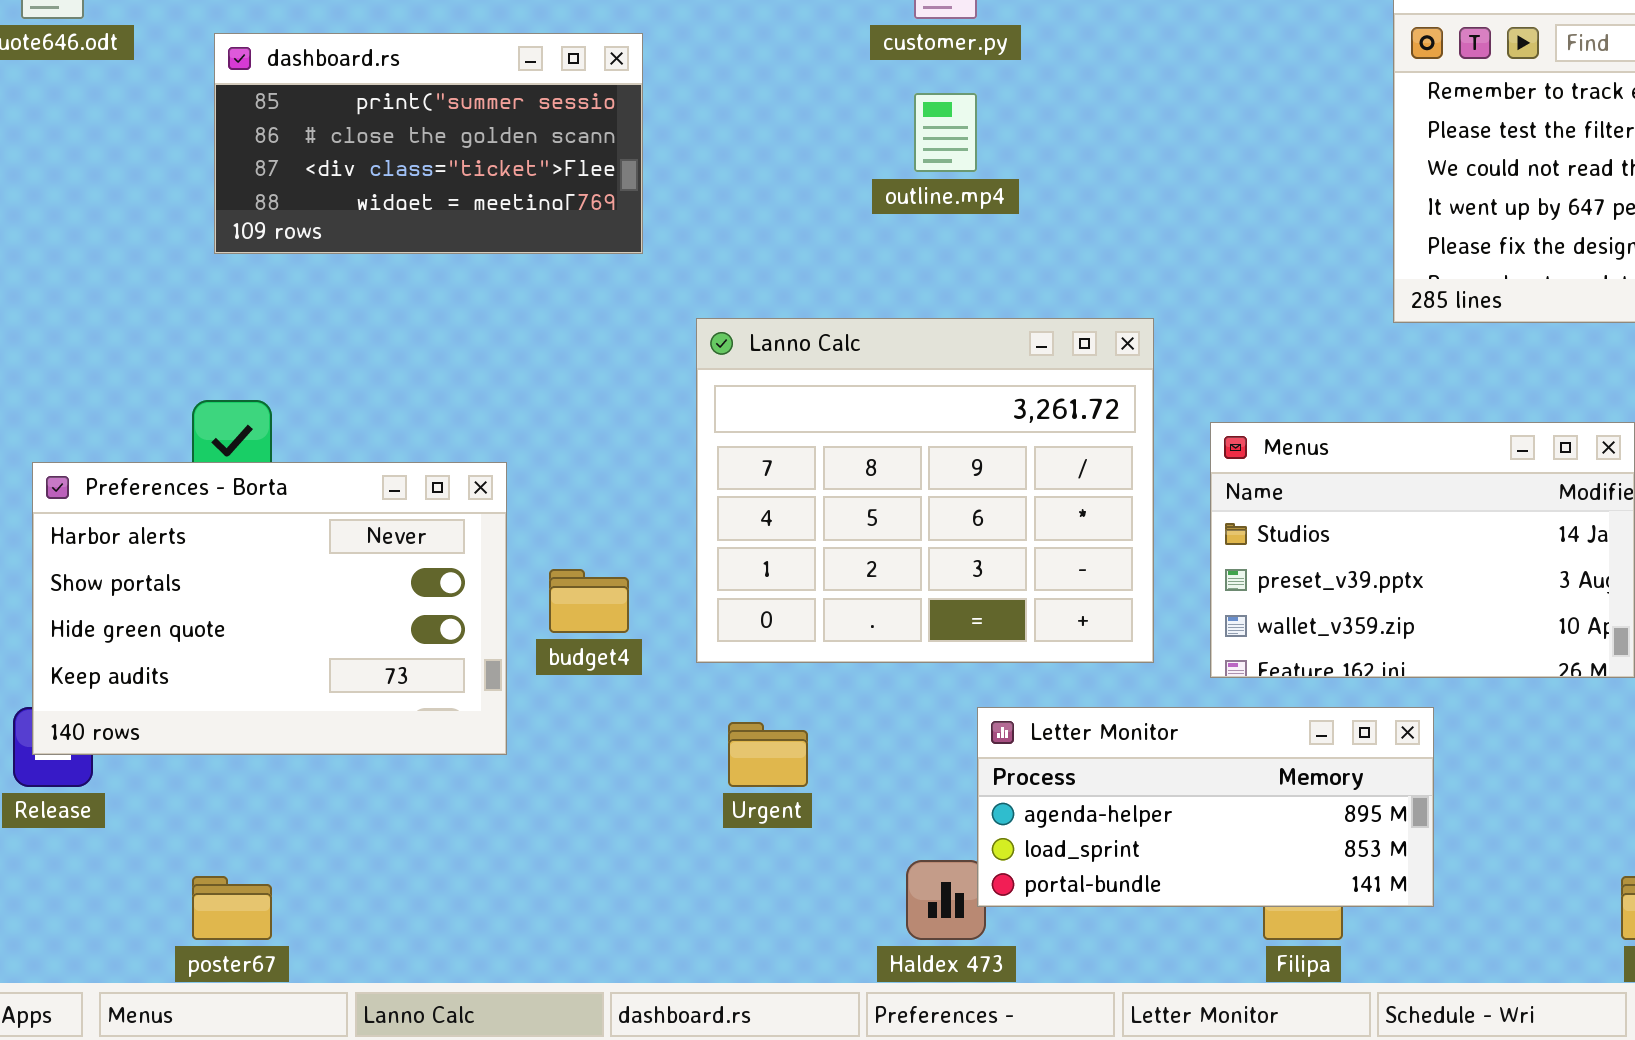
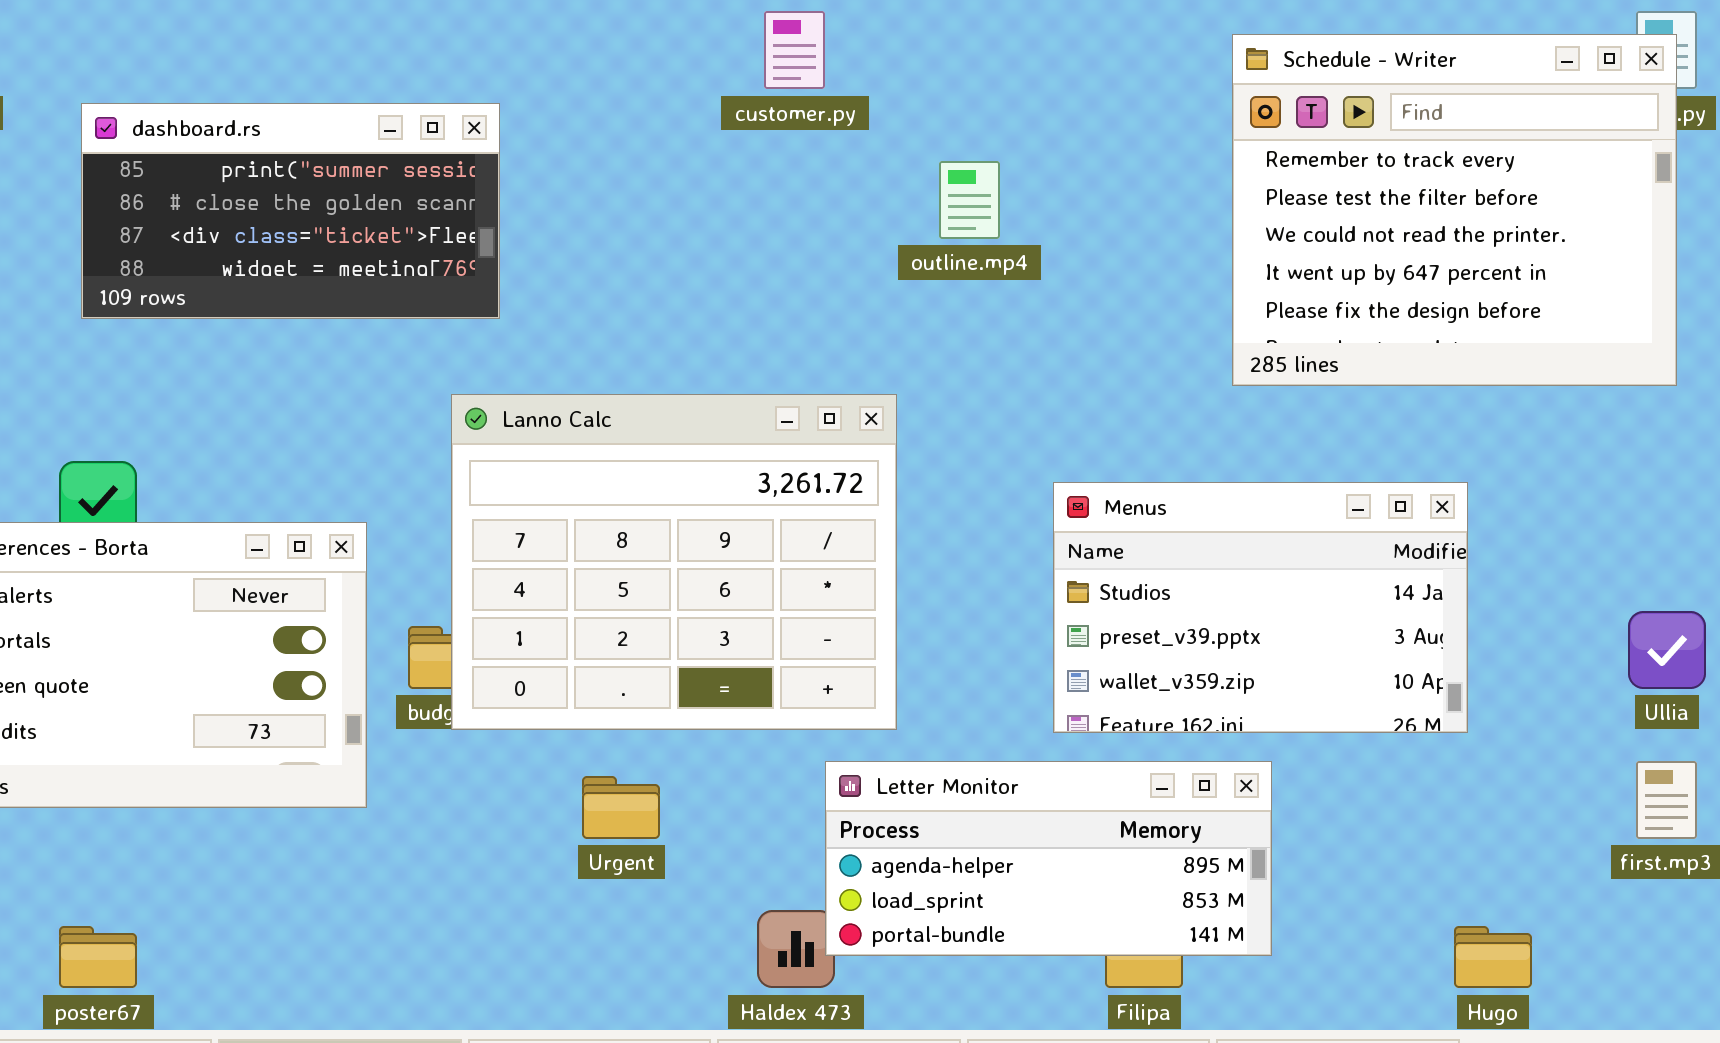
outline.mp4: [914,93,977,172] -> [939,161,1000,239], moved
Lanno Calc: [696,318,1154,663] -> [451,394,897,730], moved

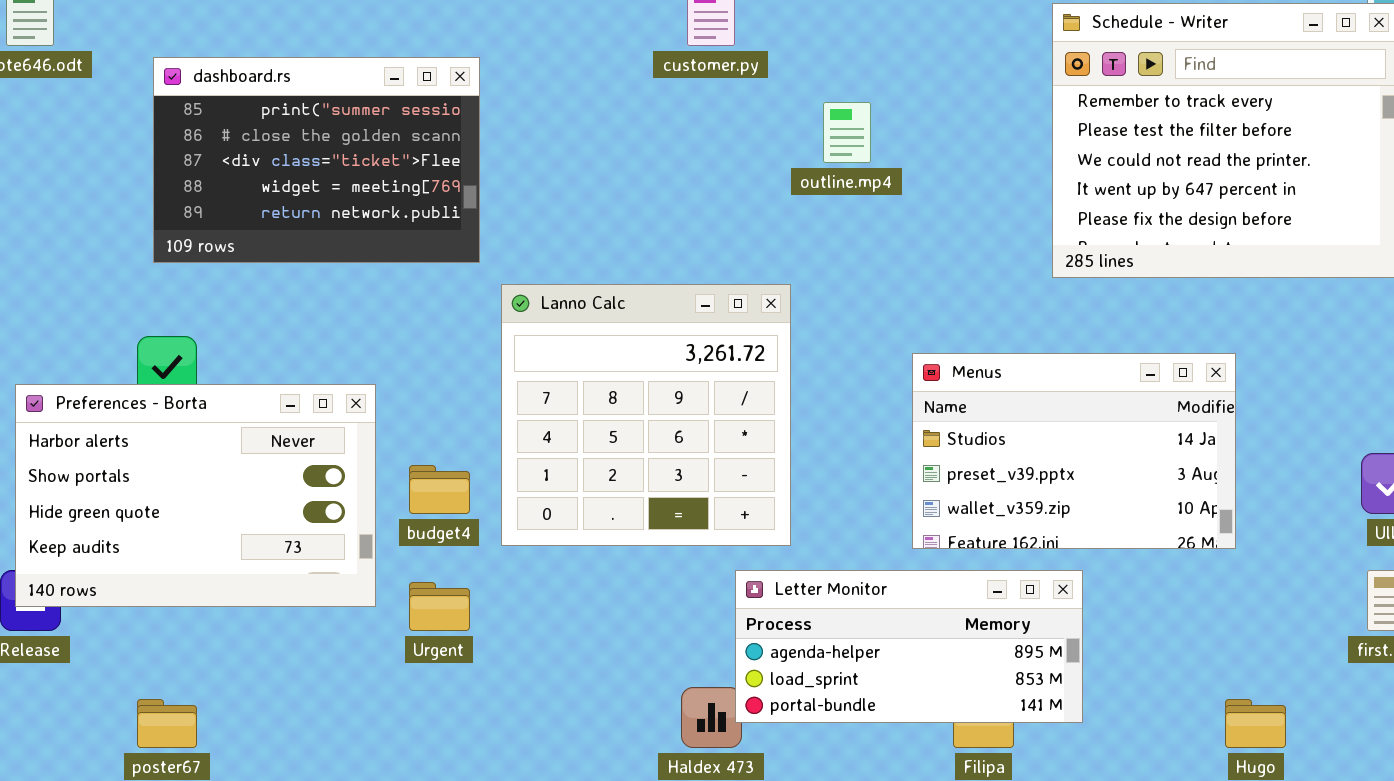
dashboard.rs: [81,103,500,319] -> [153,57,480,263], resized
Lanno Calc: [451,394,897,730] -> [501,284,791,546], resized
Urgent: [582,776,660,839] -> [409,582,470,631], moved

